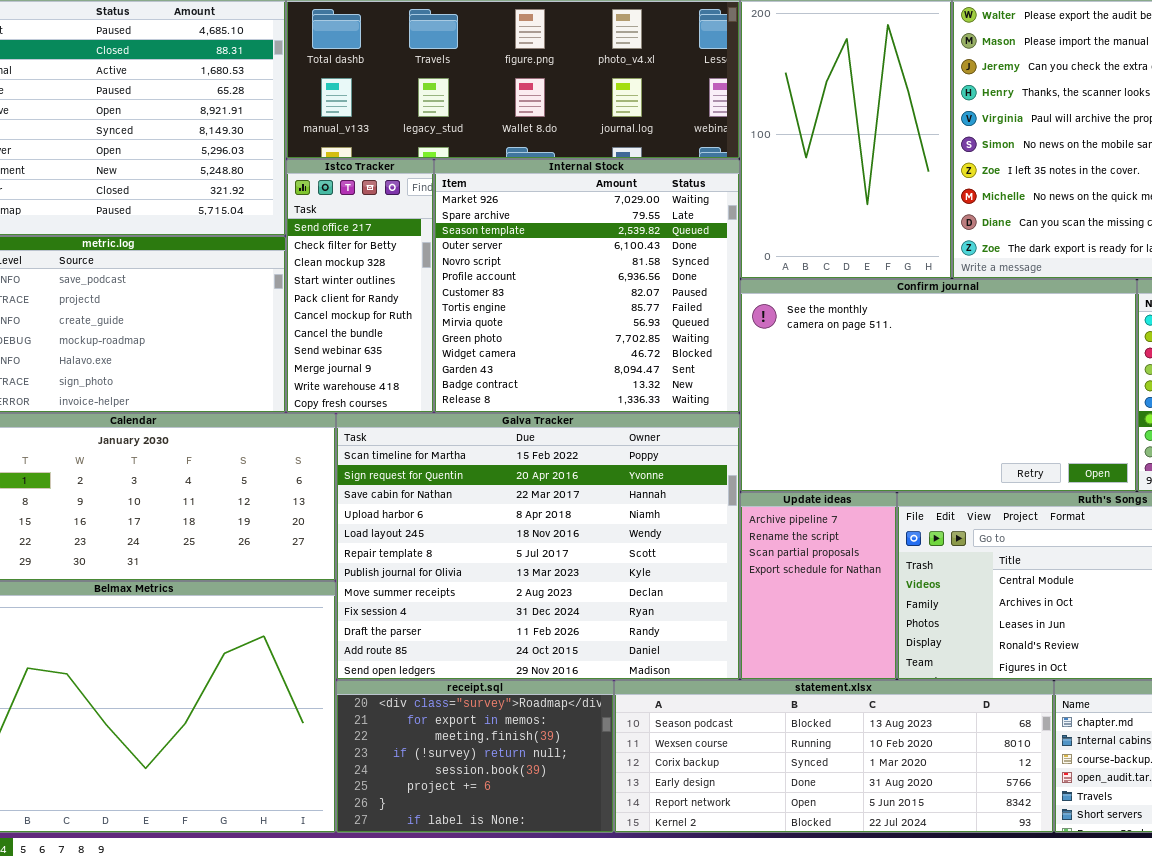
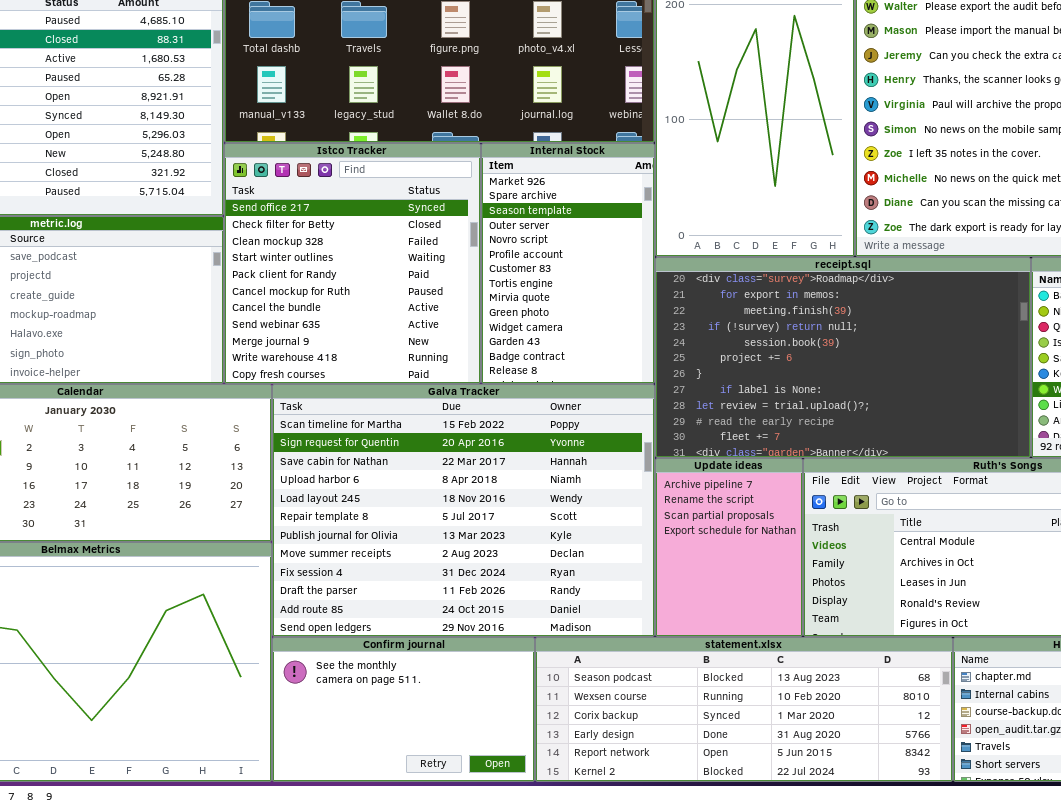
Istco Tracker: [286,159,434,413] -> [224,143,481,384], resized
Internal Stock: [434,159,740,413] -> [481,143,655,384], resized
Confirm journal: [740,279,1137,492] -> [272,637,535,782], moved, resized
receipt.sql: [336,680,614,833] -> [655,257,1031,458], moved, resized

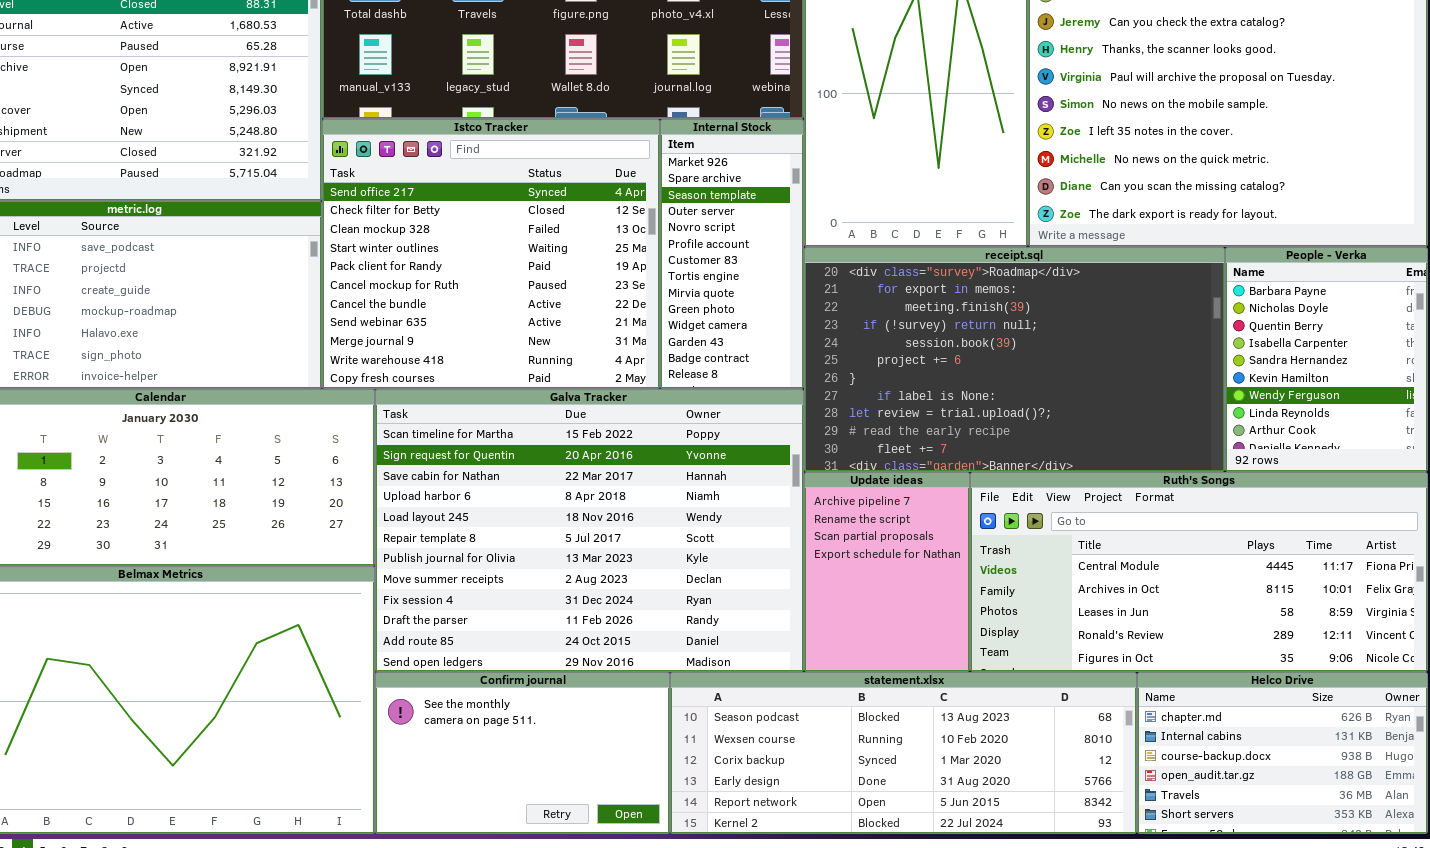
Istco Tracker: [224,143,481,384] -> [322,119,660,389], resized
Internal Stock: [481,143,655,384] -> [660,119,804,389], resized

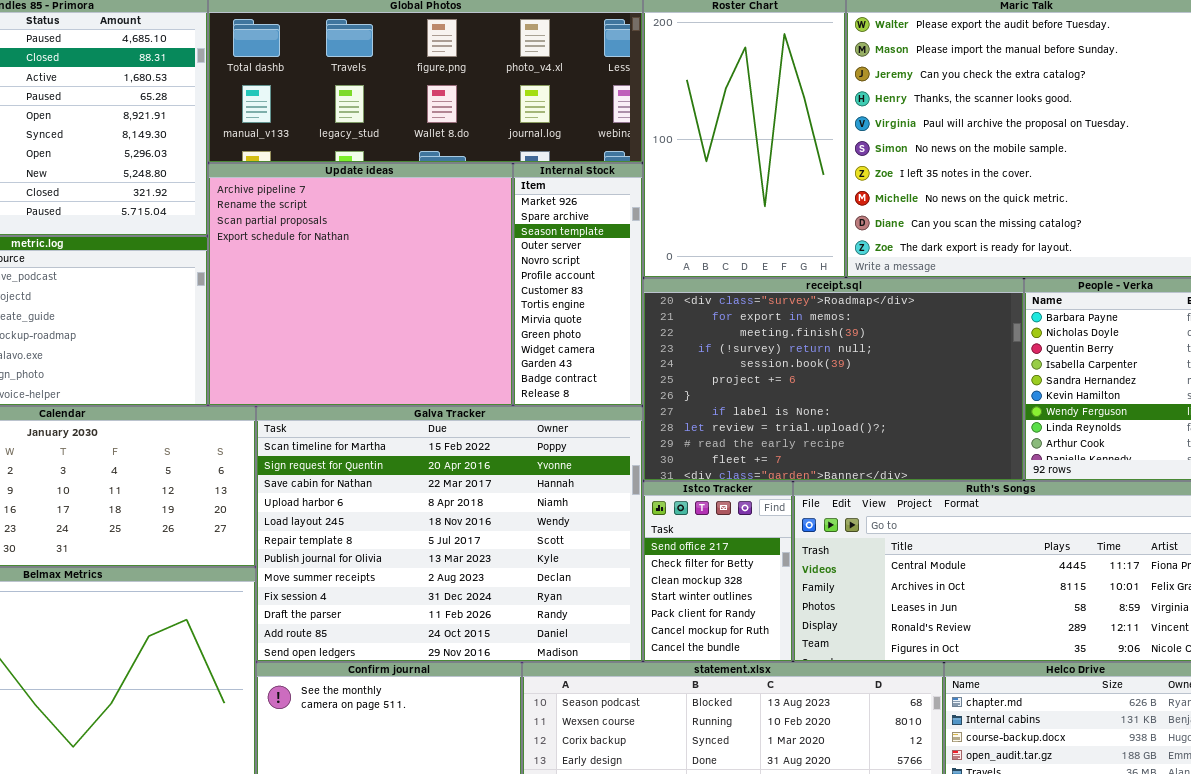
Istco Tracker: [322,119,660,389] -> [643,481,793,662], moved, resized
Update ideas: [804,472,970,672] -> [208,163,513,406], moved, resized

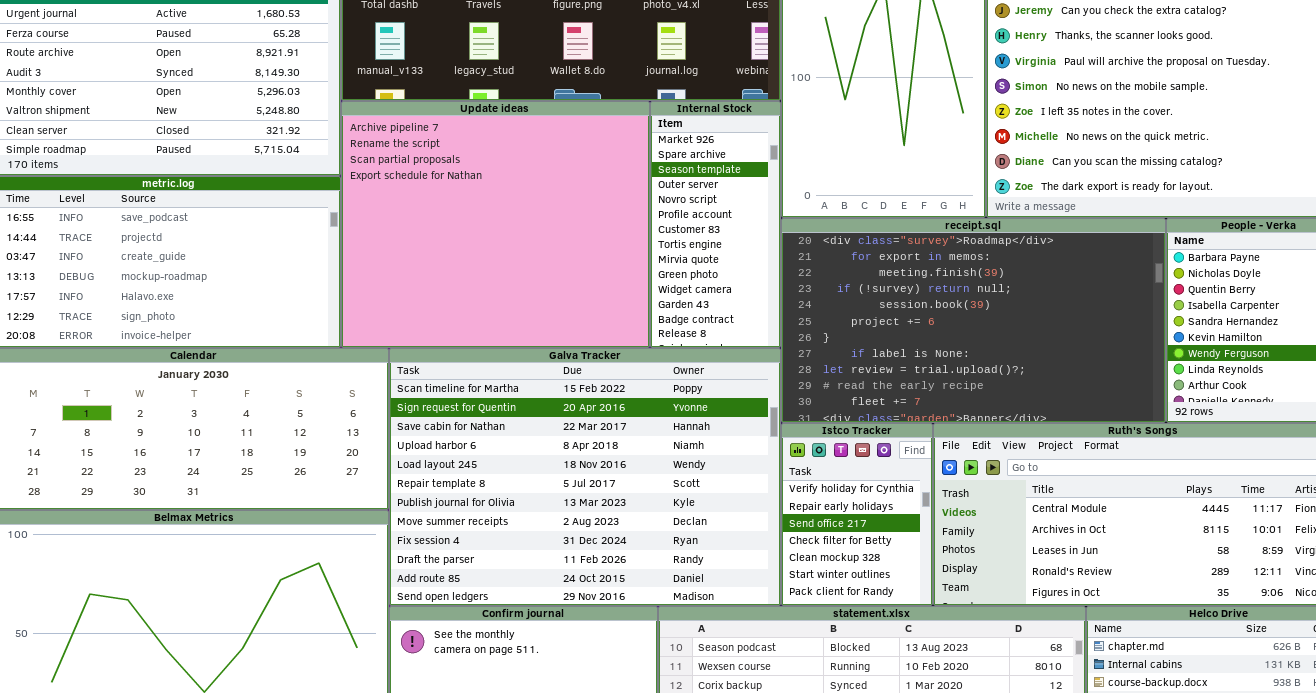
Istco Tracker: [643,481,793,662] -> [781,423,933,606], scrolled up 2 rows

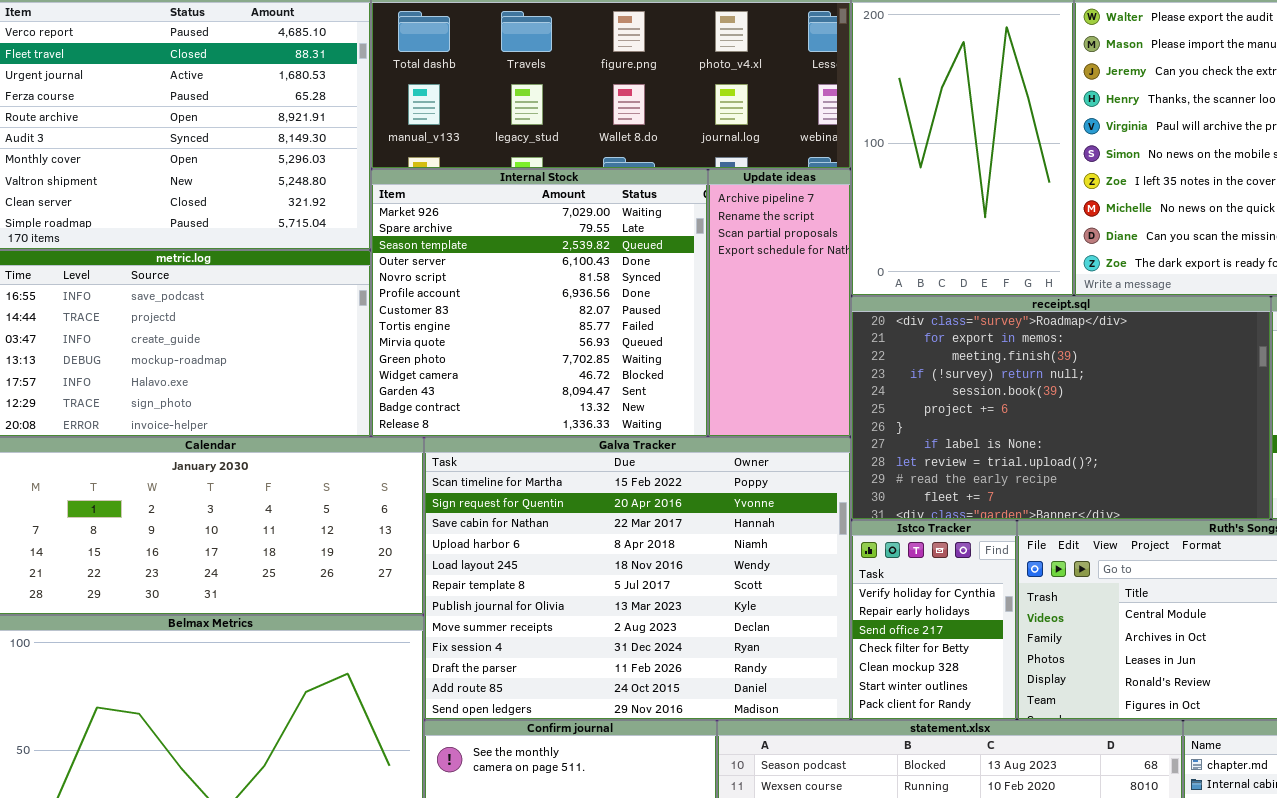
Update ideas: [341,101,650,348] -> [708,169,851,437], moved, resized
Internal Stock: [650,101,781,348] -> [371,169,708,437], moved, resized

